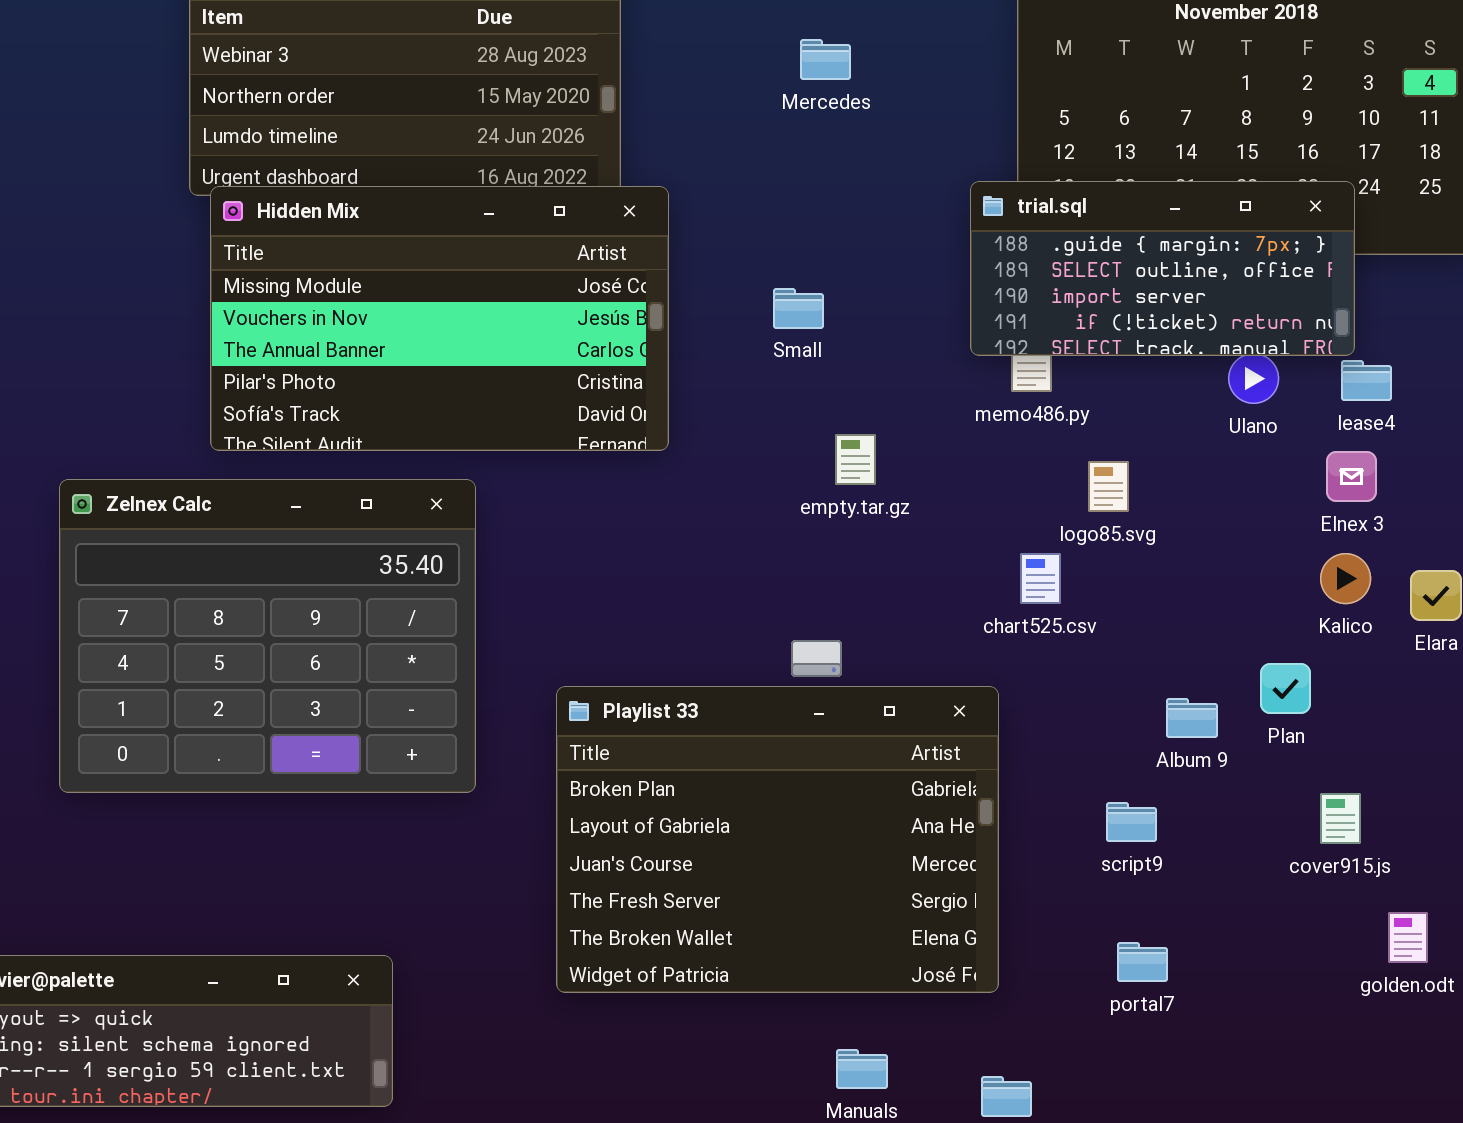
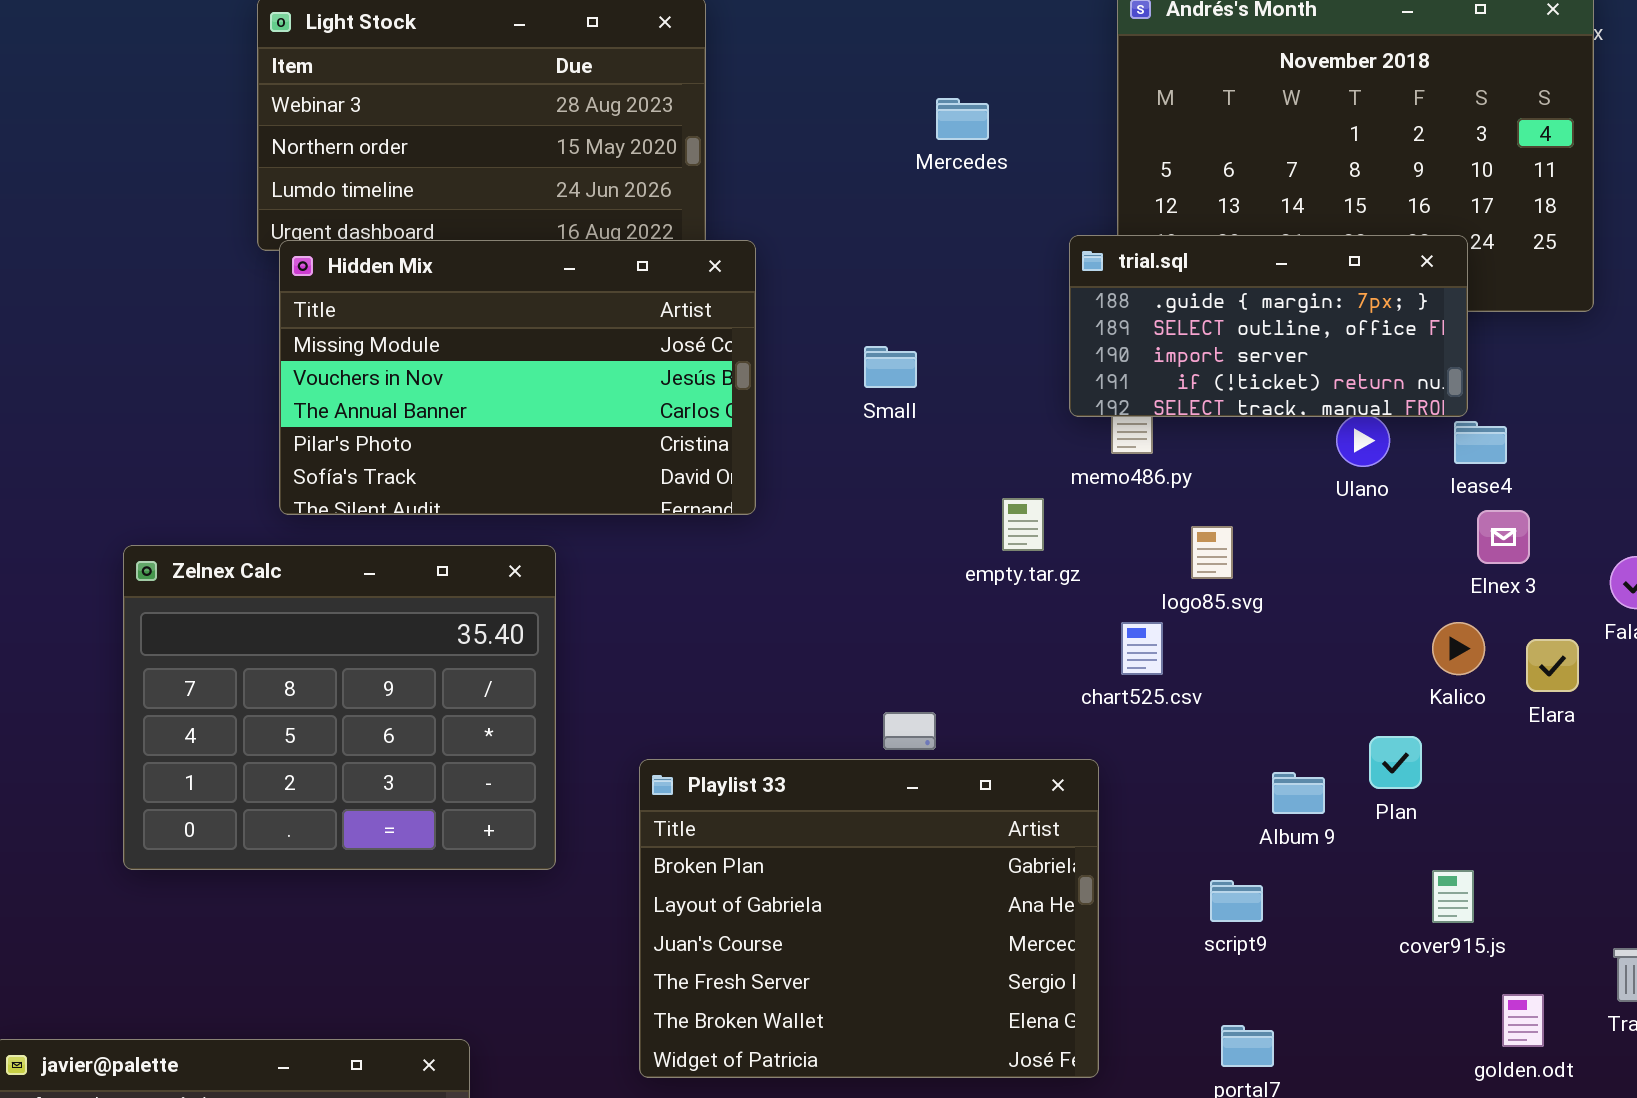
Mercedes: [800,39,851,80] -> [936,98,989,140], moved
empty.tar.gz: [835,434,876,485] -> [1002,498,1044,551], moved
Elnex 3: [1326,451,1377,502] -> [1477,510,1530,564], moved

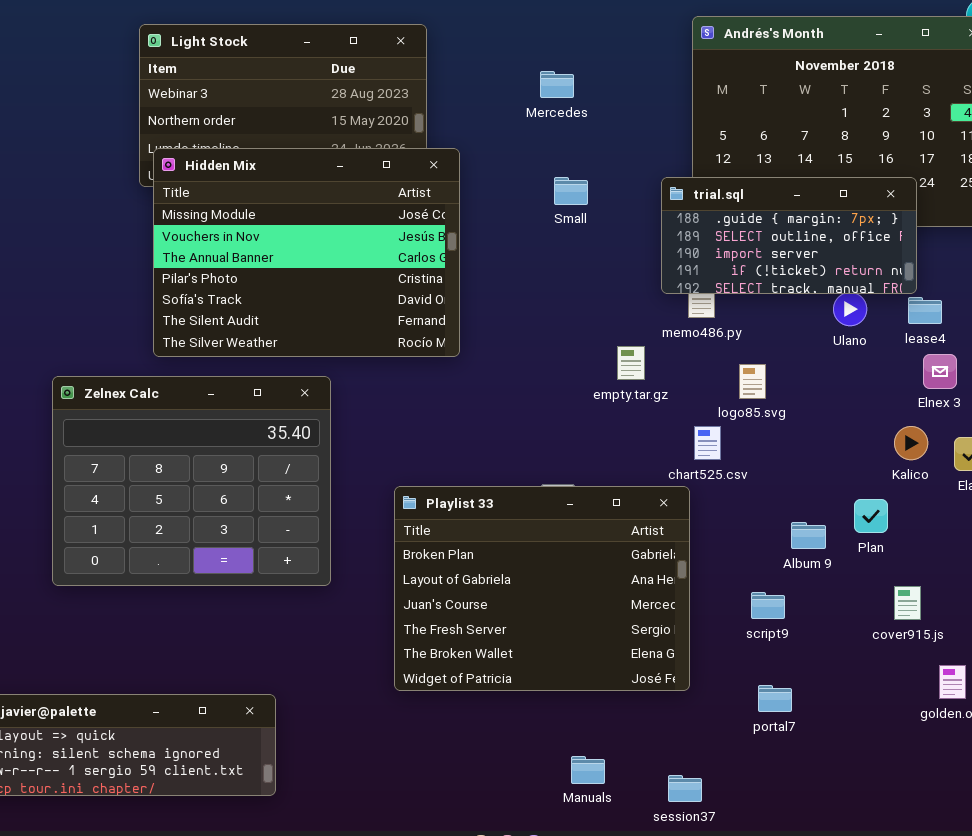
Mercedes: [936,98,989,140] -> [540,71,574,98], moved
Hidden Mix: [279,240,756,515] -> [153,148,460,357], resized
Small: [864,346,917,388] -> [554,177,588,205], moved
Playlist 33: [639,759,1099,1078] -> [394,486,690,691], moved

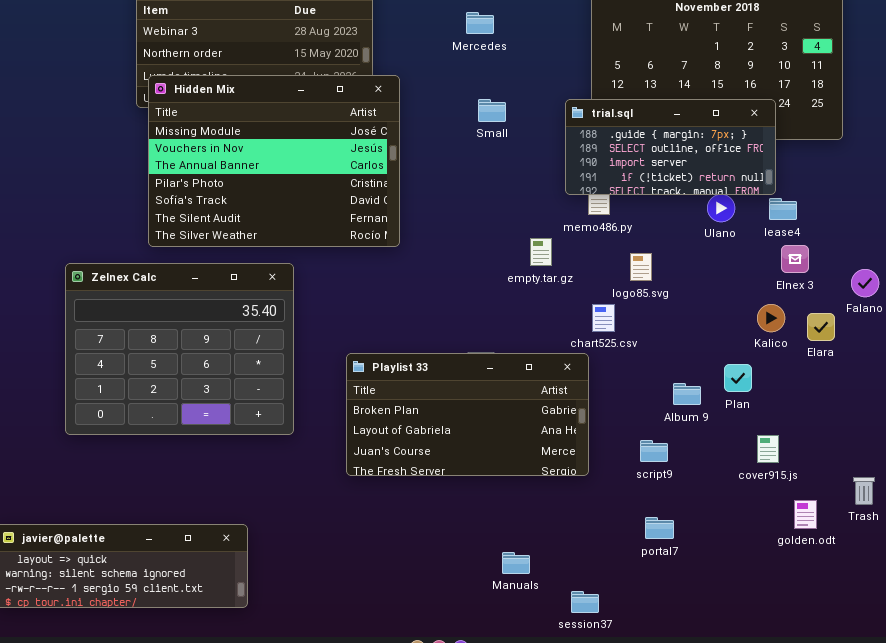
Playlist 33: [394,486,690,691] -> [346,353,589,476], resized
Manuals: [571,756,605,784] -> [502,552,530,574], moved

